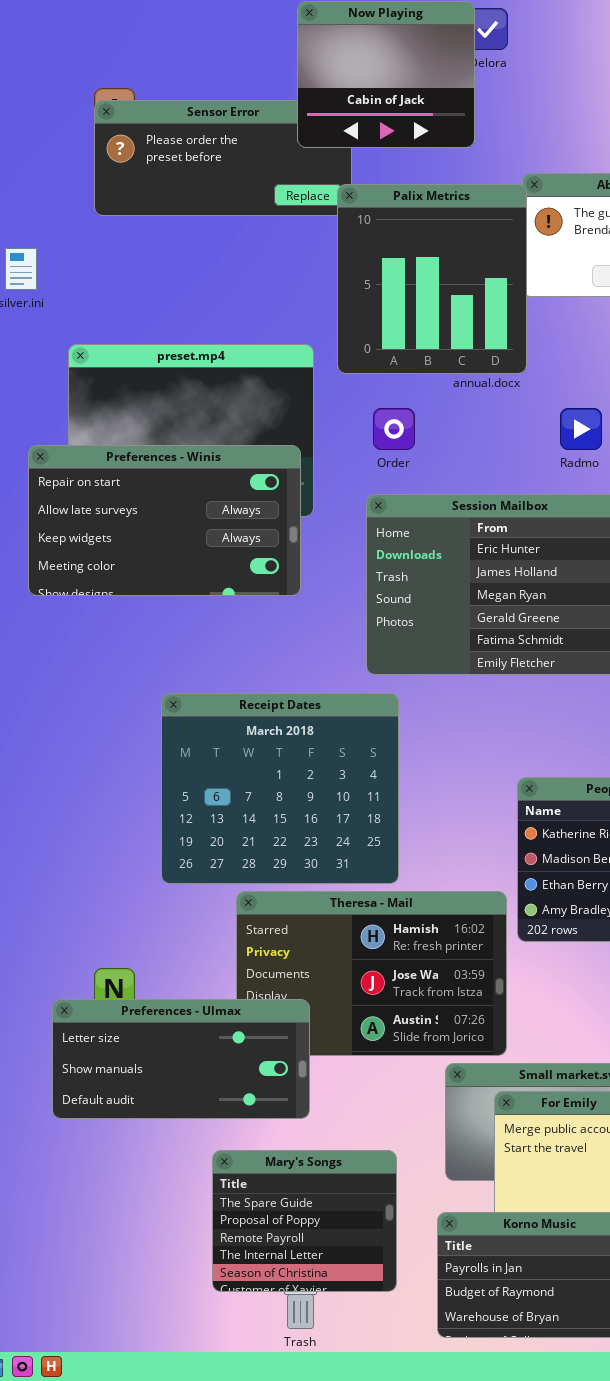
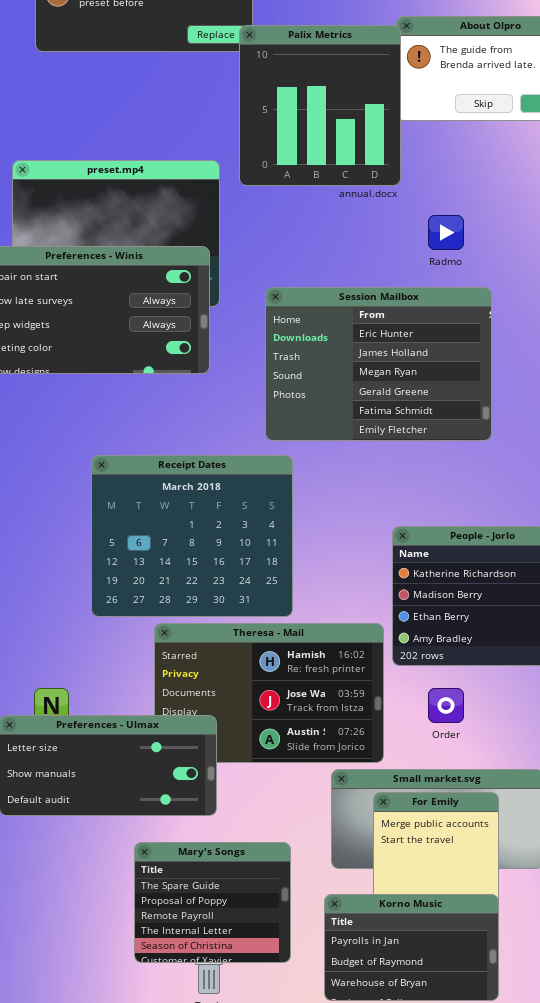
Order: [373,408,415,450] -> [428,688,464,723], moved

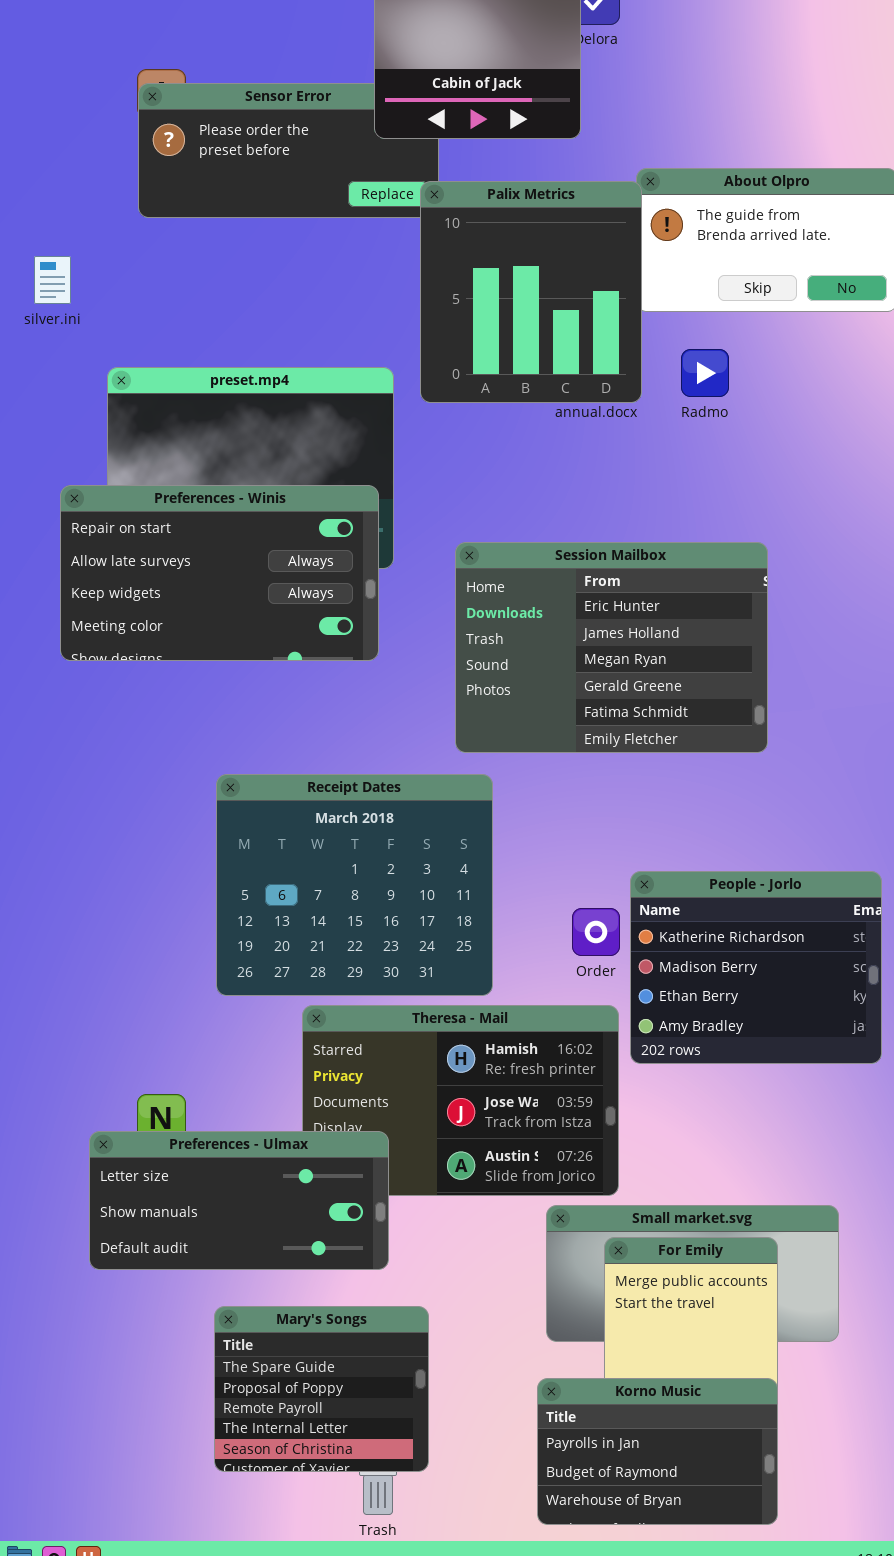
Radmo: [428,215,464,250] -> [681,349,729,397], moved
Order: [428,688,464,723] -> [572,908,620,956], moved
Mary's Songs: [134,842,291,963] -> [214,1306,429,1472], moved

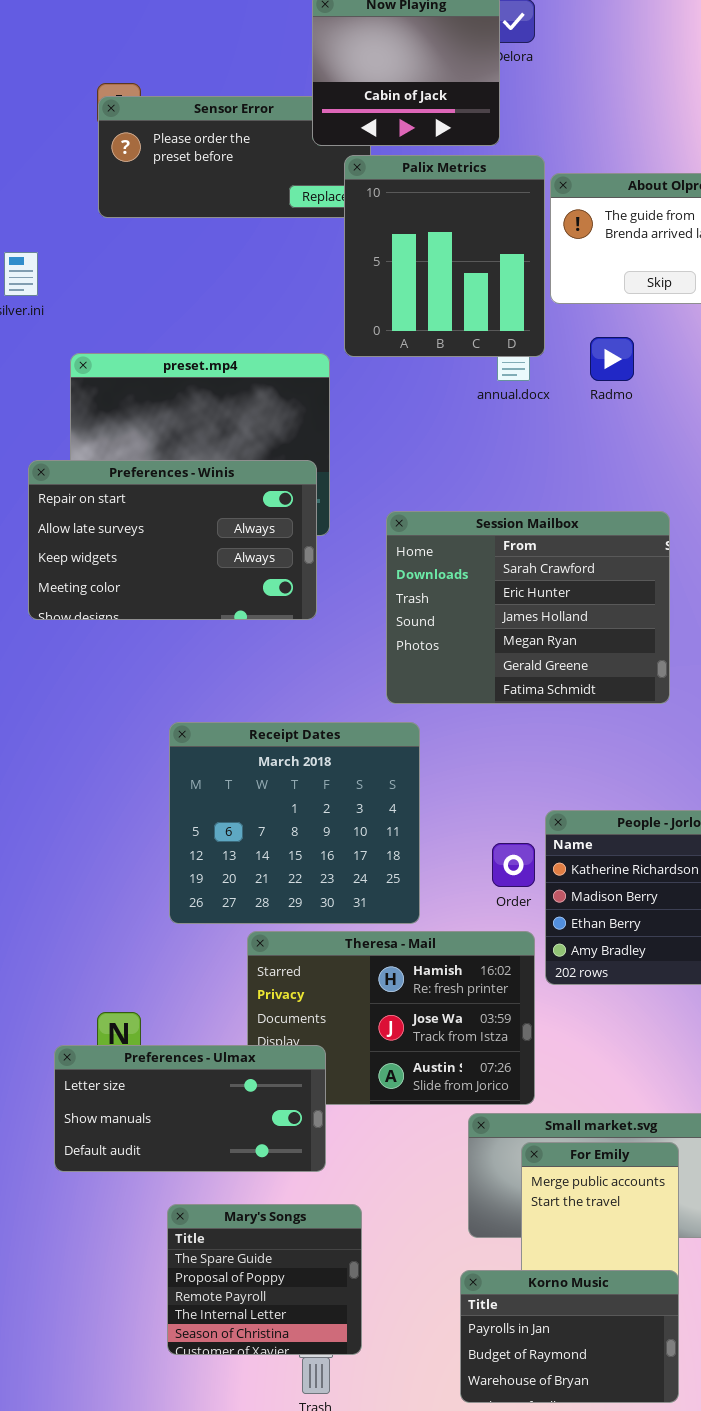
Palix Metrics: [420,181,642,403] -> [344,155,545,357], moved
Session Mailbox: [455,542,768,753] -> [386,511,670,704], scrolled up 1 row

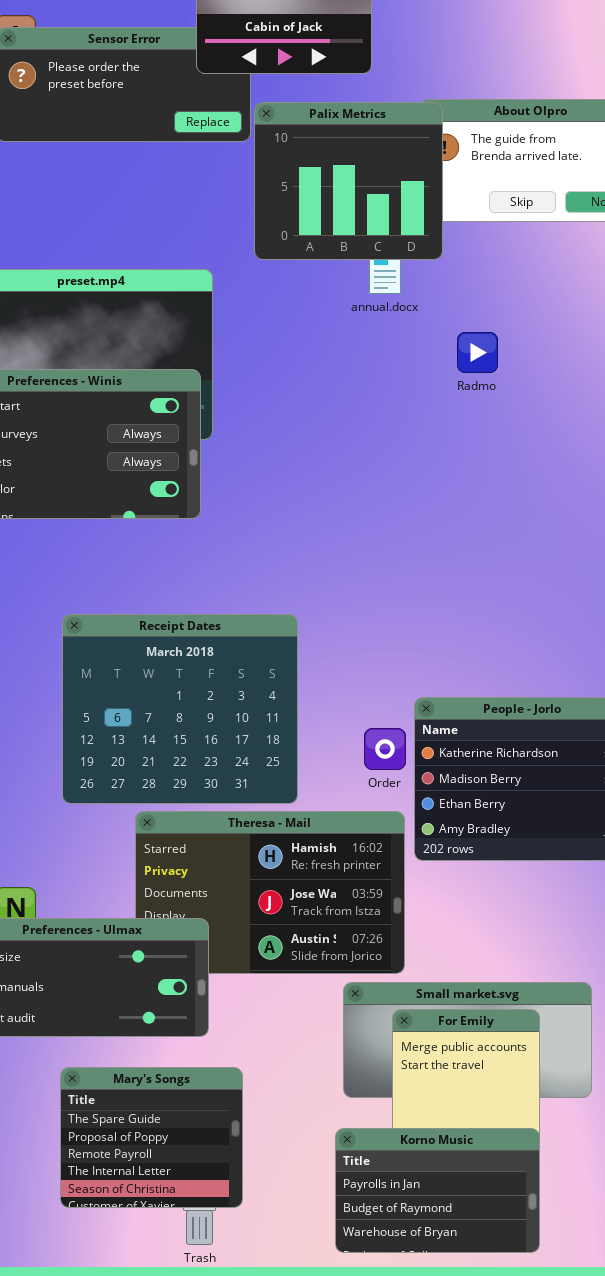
Palix Metrics: [344,155,545,357] -> [254,102,443,260], moved, resized
Radmo: [590,337,634,381] -> [457,332,498,373], moved
Session Mailbox: [386,511,670,704] -> none, closed

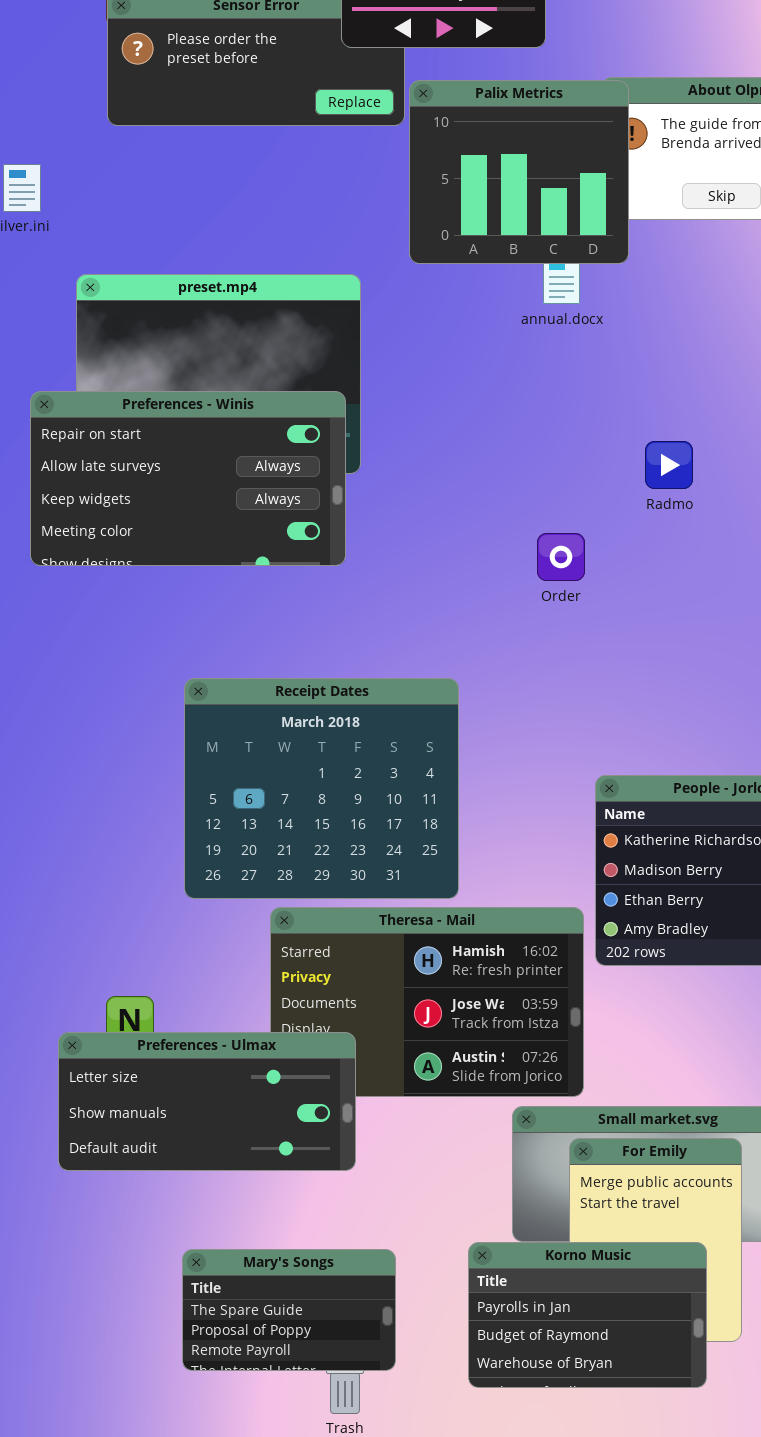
Radmo: [457,332,498,373] -> [645,441,693,489], moved
Order: [364,728,406,770] -> [537,533,585,581], moved
Mary's Songs: [60,1067,243,1208] -> [182,1249,396,1371], resized
Korno Music: [335,1128,540,1253] -> [468,1242,707,1388], moved

